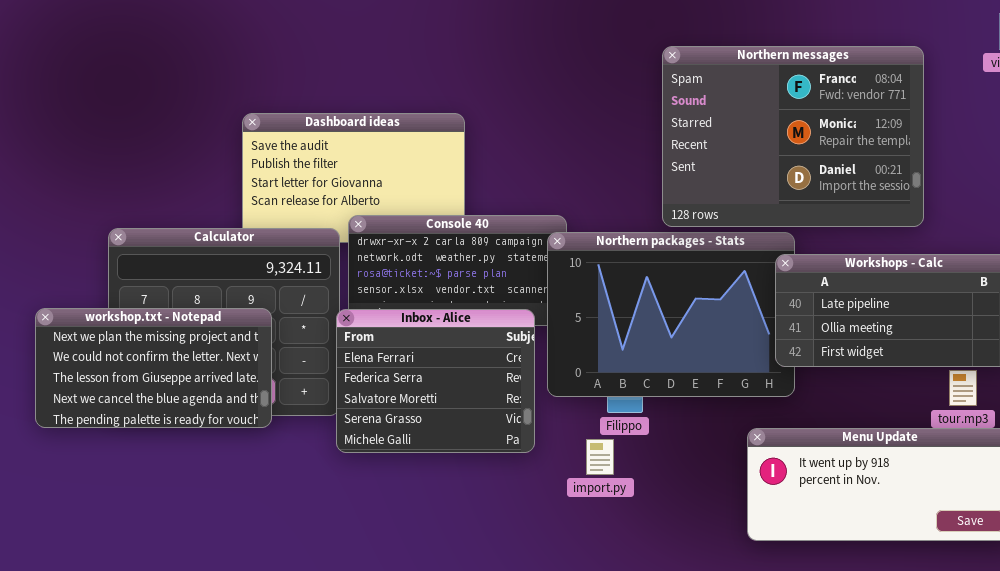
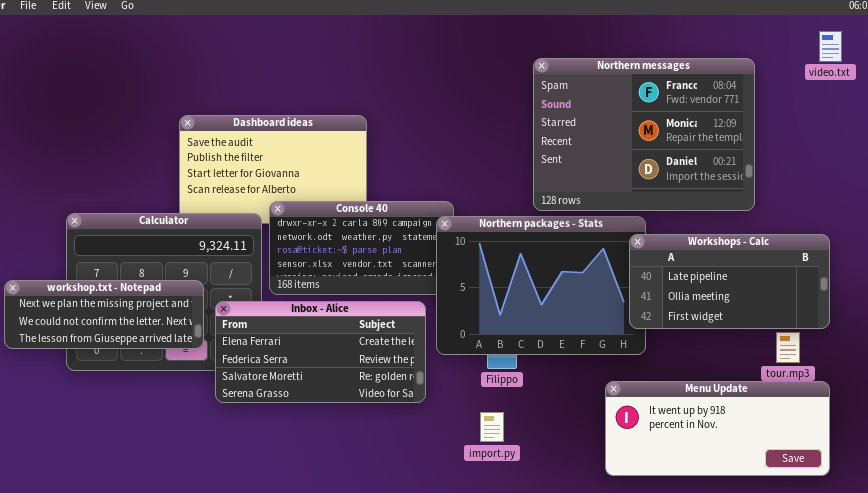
workshop.txt - Notepad: [35,308,272,428] -> [4,280,204,349], resized
Inbox - Alice: [336,309,535,453] -> [215,301,426,403], resized
import.py: [586,439,614,475] -> [480,412,504,442], moved

